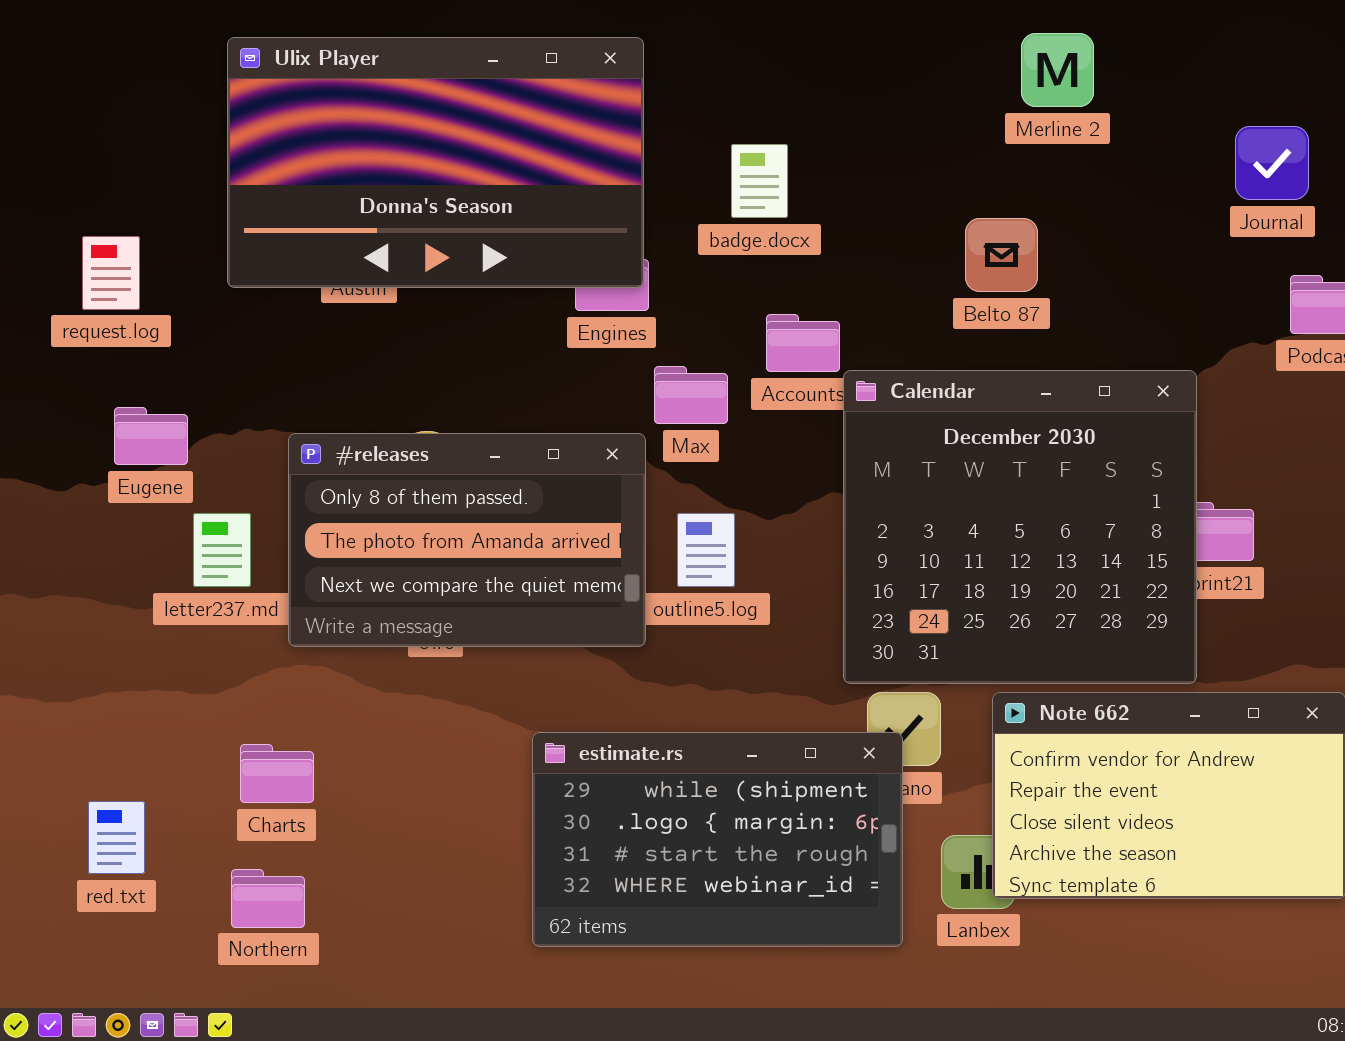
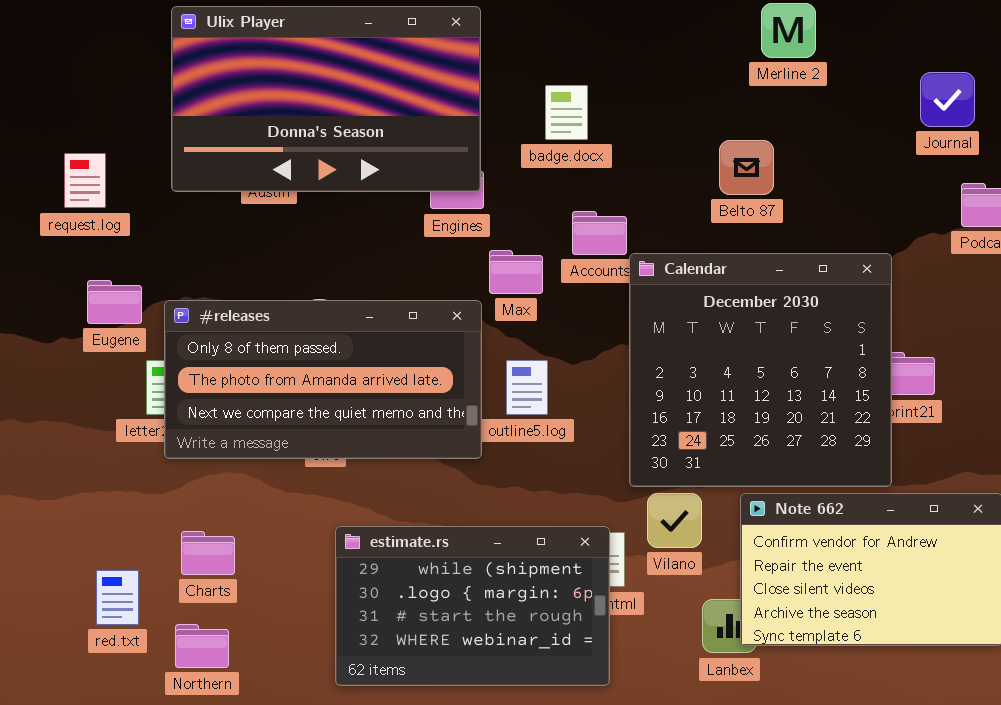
#releases: [288,433,646,647] -> [164,300,482,459], resized
estimate.rs: [532,732,903,947] -> [335,526,610,686], moved
red.txt: [88,801,145,874] -> [96,570,139,625], moved

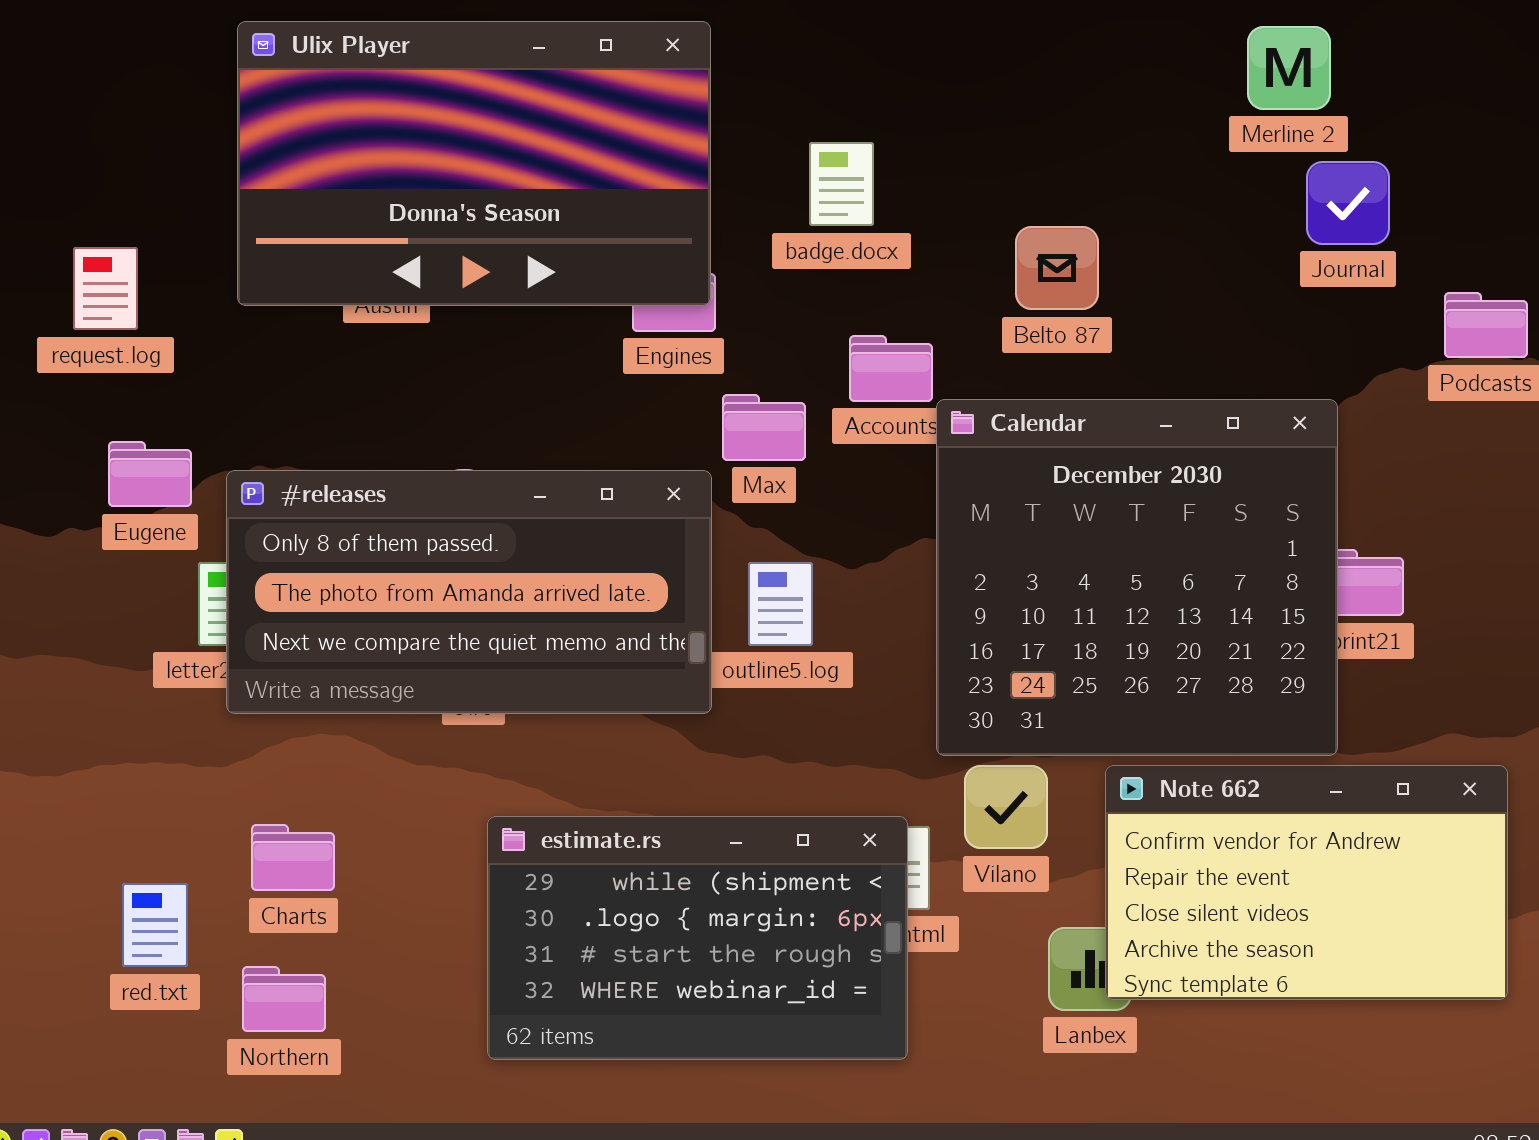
Merline 2: [761,3,816,58] -> [1247,26,1331,110], moved
Journal: [920,72,975,127] -> [1306,161,1390,245], moved
Belto 87: [719,140,774,195] -> [1015,226,1099,310], moved

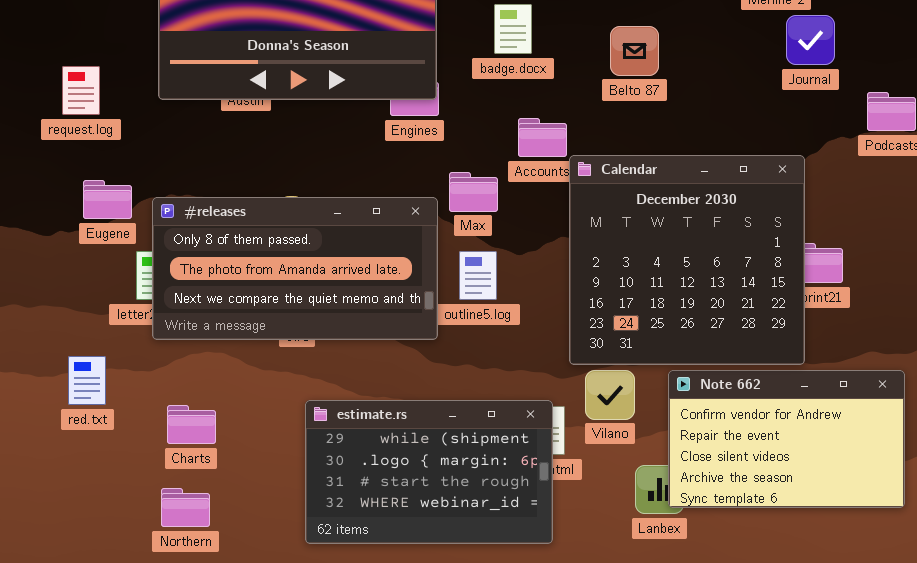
Belto 87: [1015,226,1099,310] -> [610,26,659,76], moved
Max: [722,394,806,461] -> [449,172,498,212], moved
red.txt: [122,883,188,967] -> [68,356,106,405], moved

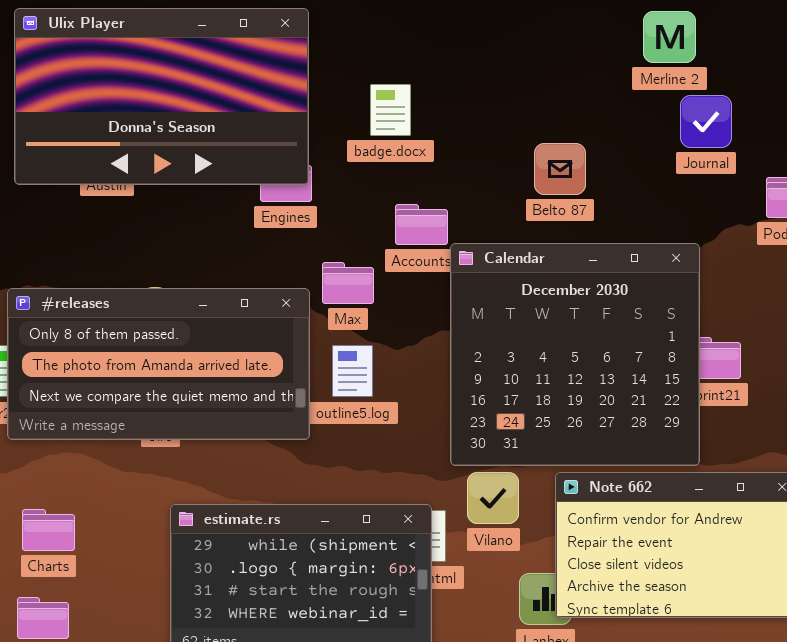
Belto 87: [610,26,659,76] -> [534,143,586,195], moved

